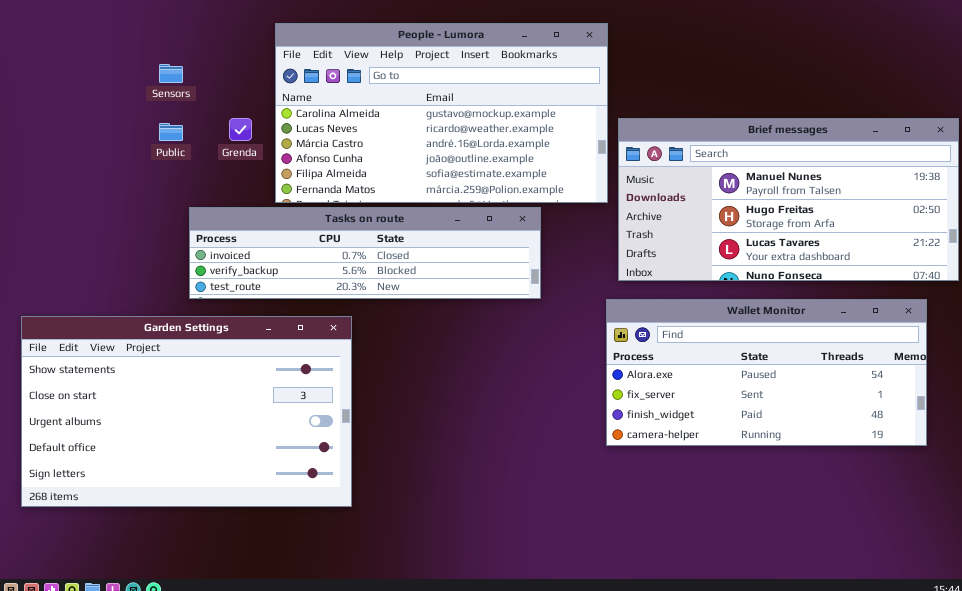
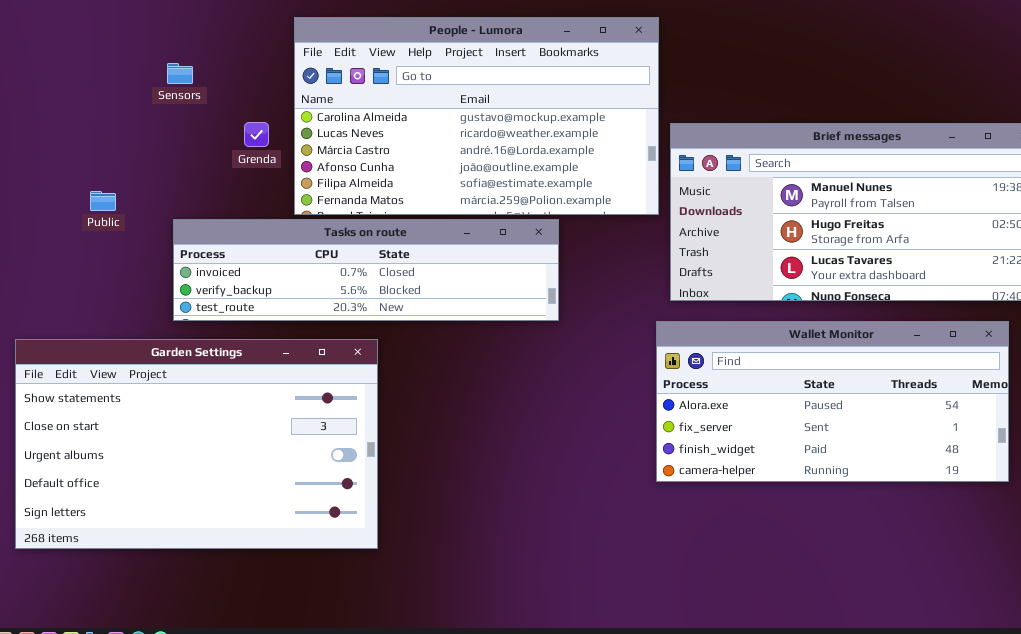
Public: [159,123,183,141] -> [90,191,116,211], moved
Tasks on route: [189,207,541,299] -> [173,219,559,321], moved

